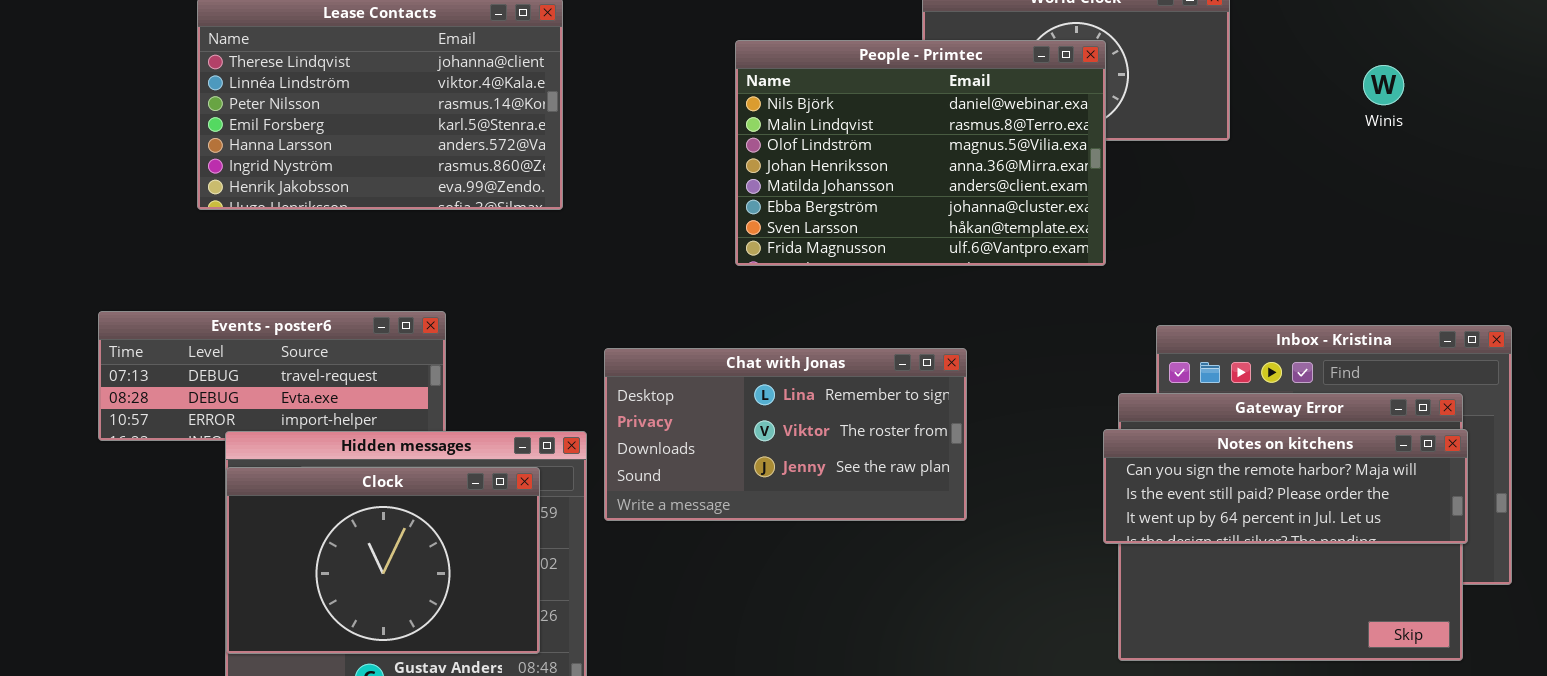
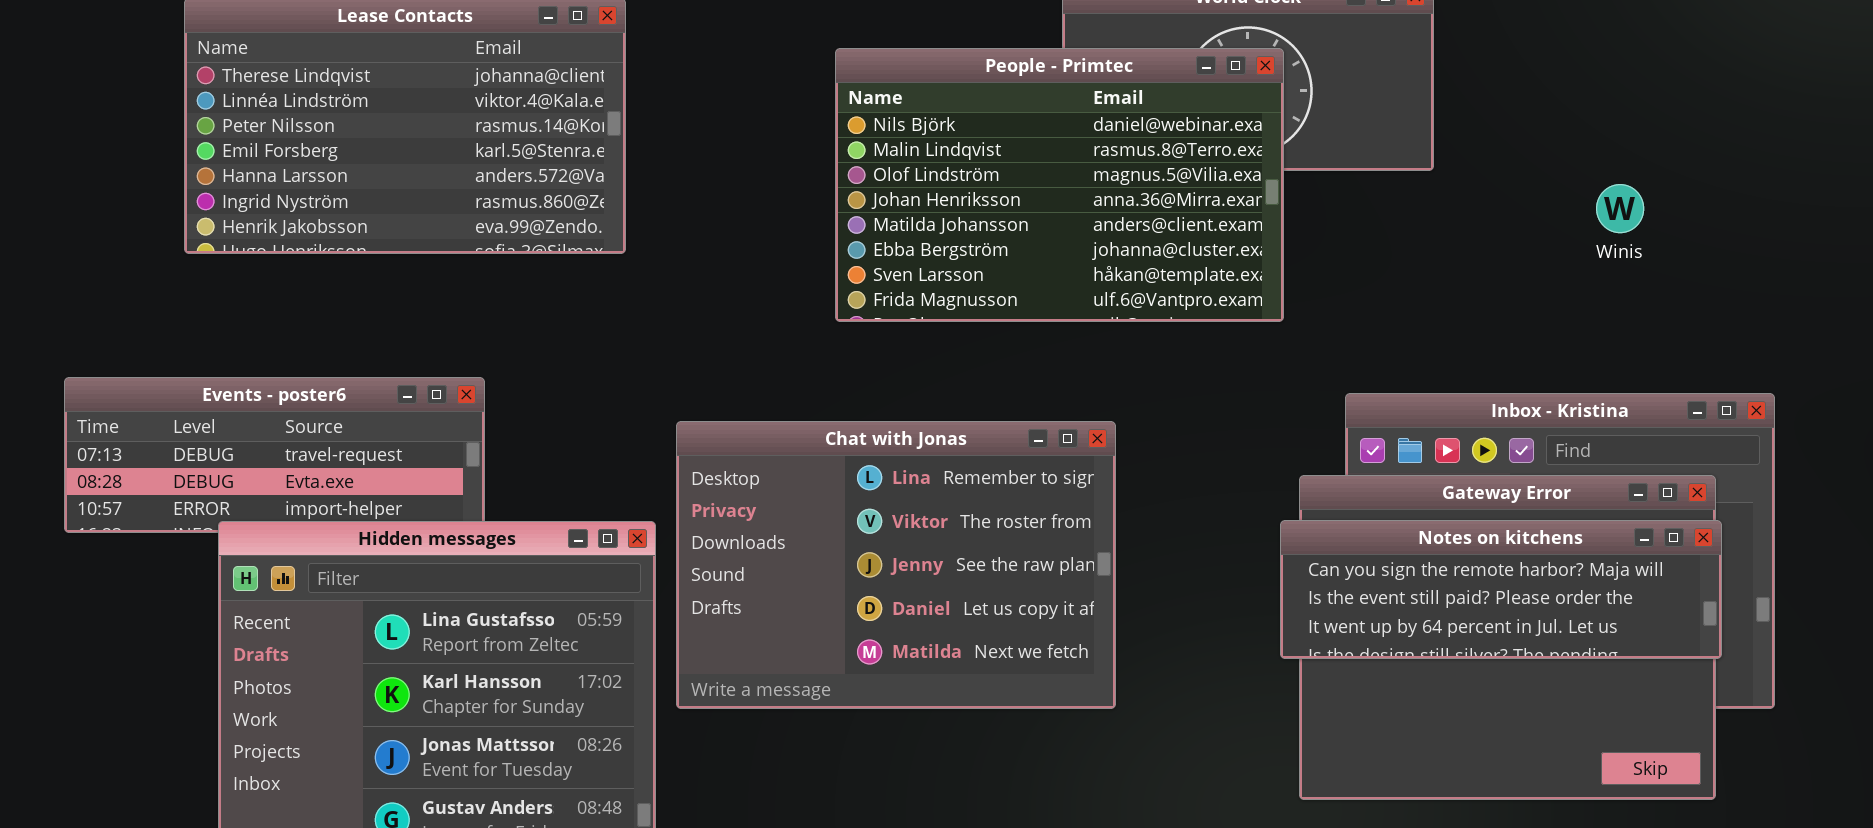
Winis: [1363,65,1404,105] -> [1596,184,1644,233], moved
Chat with Jonas: [604,348,967,521] -> [676,421,1116,709], resized
Clock: [226,467,540,654] -> none, closed

